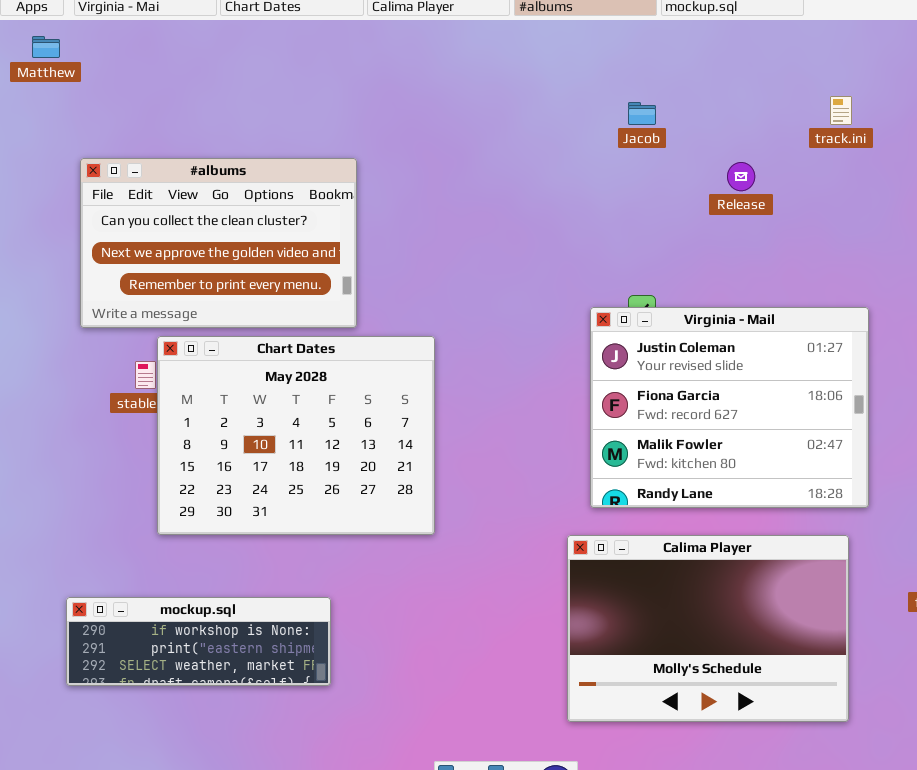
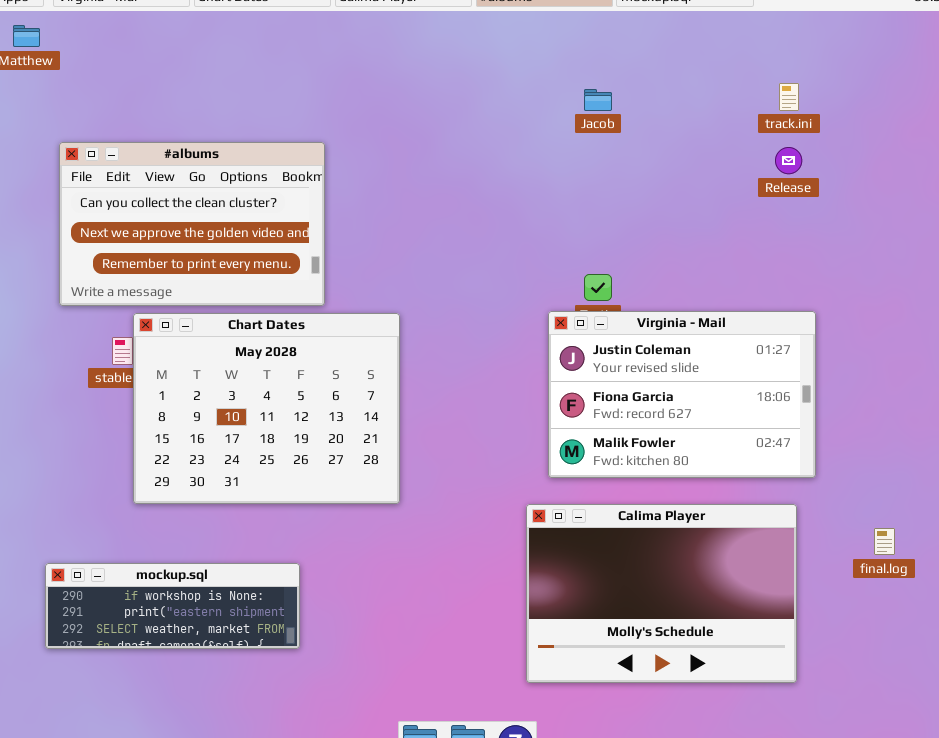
Release: [727,162,755,191] -> [775,147,802,174], moved
Virginia - Mail: [590,307,869,508] -> [548,311,816,478], resized

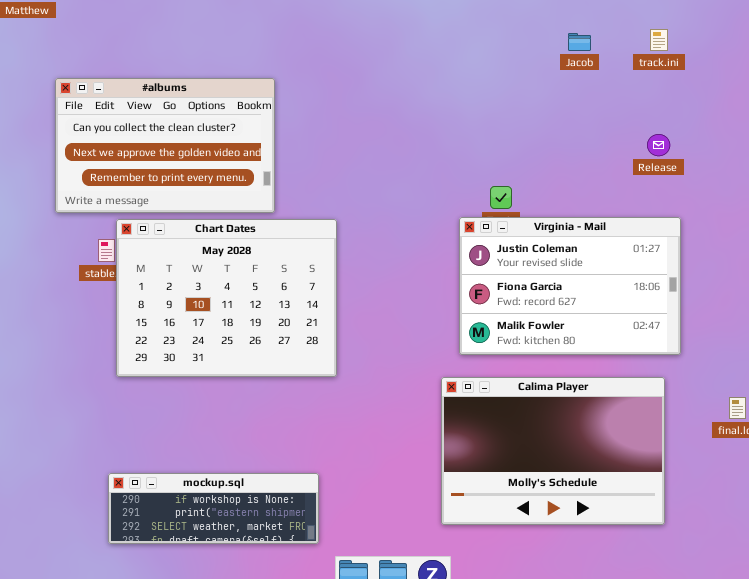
Jacob: [584,89,612,111] -> [568,33,591,51], moved
Release: [775,147,802,174] -> [647,134,670,156], moved
mockup.sql: [45,563,300,649] -> [108,473,319,544], moved

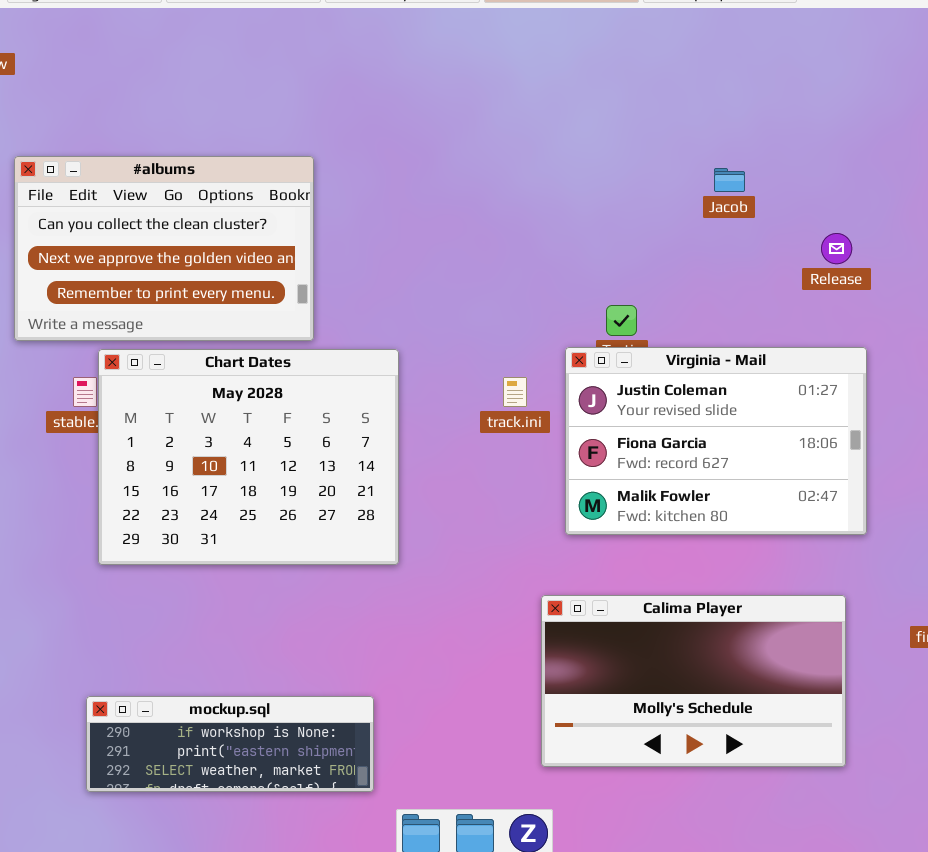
track.ini: [650,29,668,51] -> [503,377,527,407], moved
Jacob: [568,33,591,51] -> [714,168,745,192], moved
Calima Player: [441,377,665,525] -> [541,595,846,767], resized

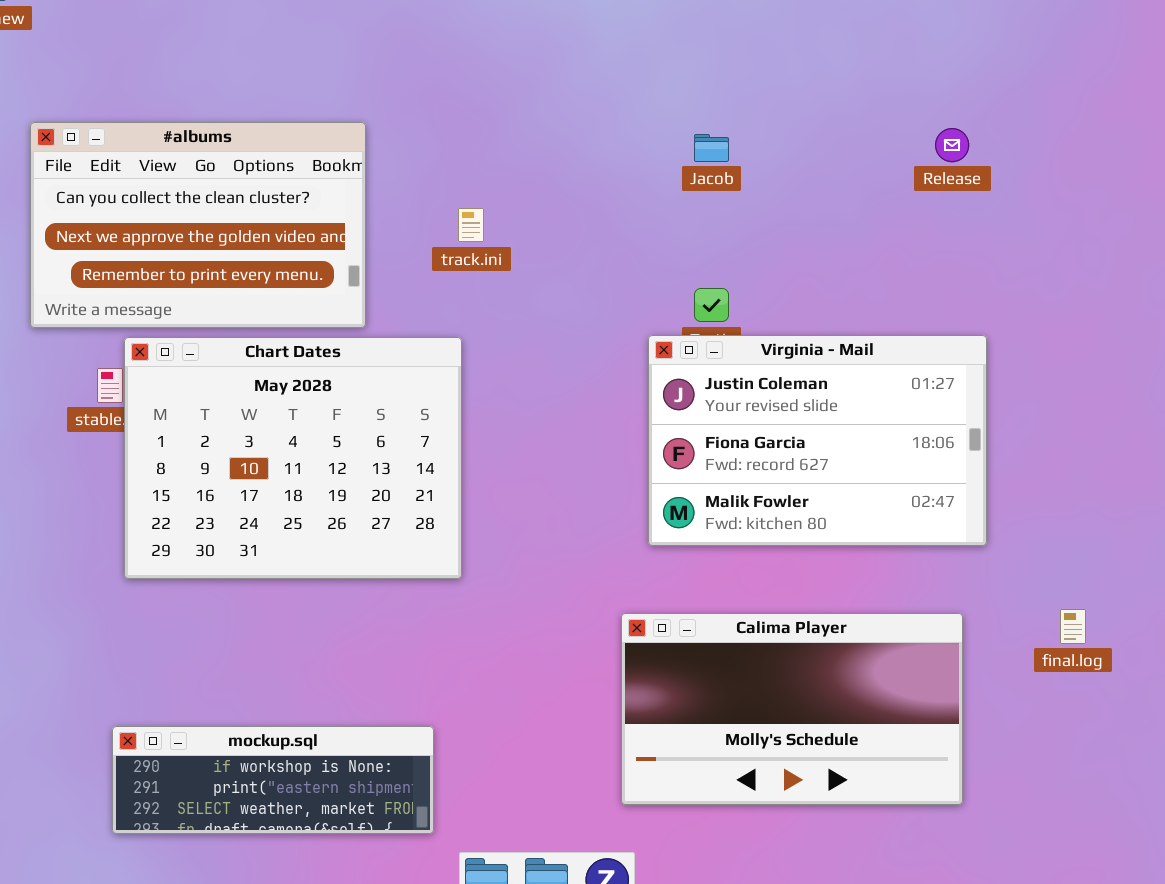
Jacob: [714,168,745,192] -> [694,134,729,162], moved
Release: [821,233,852,264] -> [935,128,969,162], moved
track.ini: [503,377,527,407] -> [458,208,484,242], moved

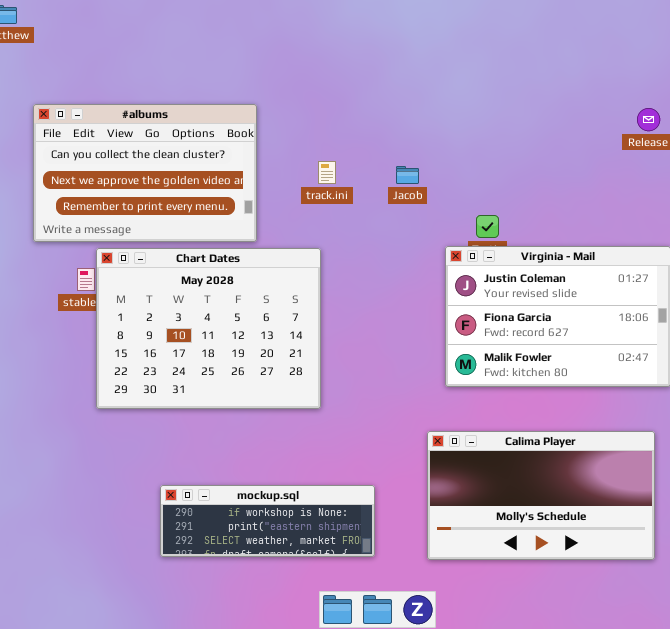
Jacob: [694,134,729,162] -> [396,166,419,184], moved
mockup.sql: [112,726,434,834] -> [160,485,375,557], moved

